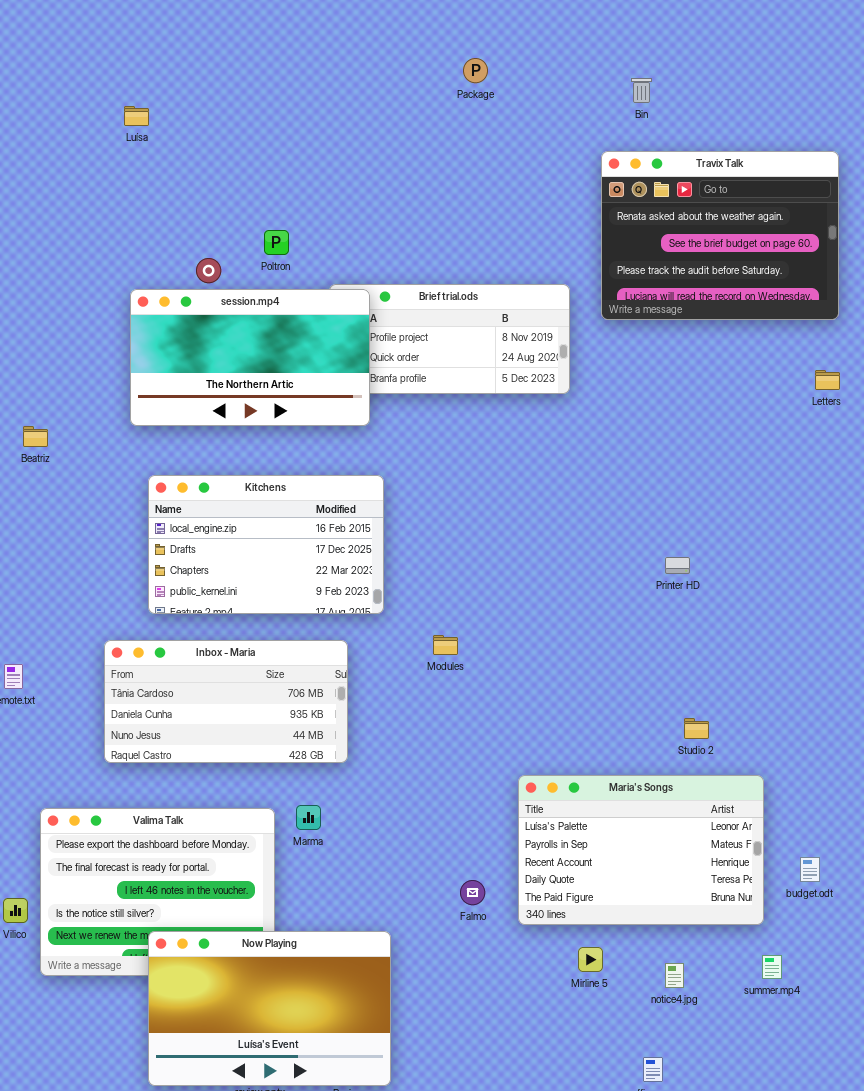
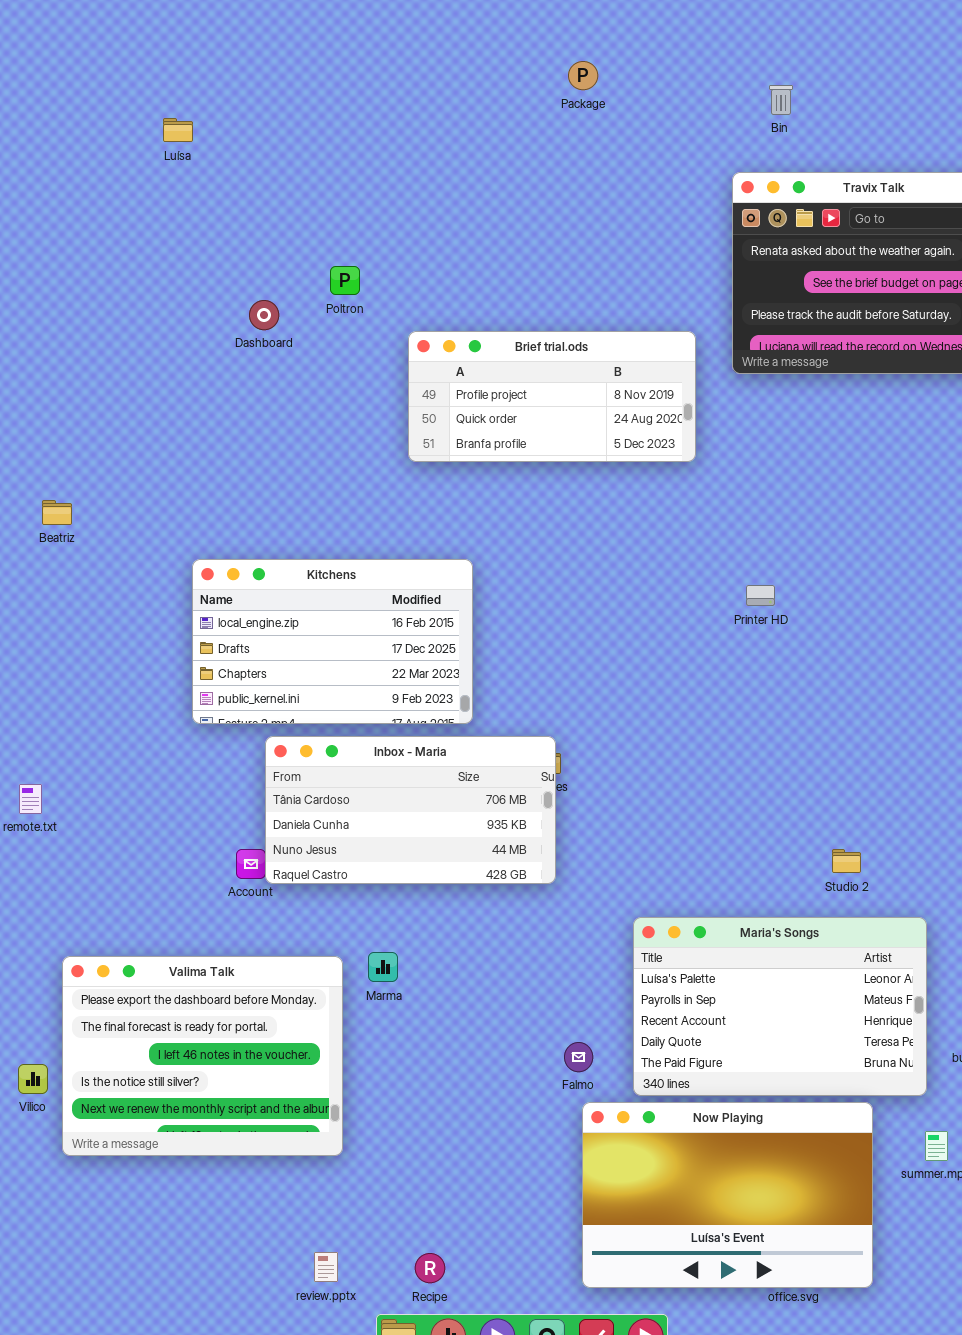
session.mp4: [130,289,370,426] -> none, closed
Printer HD: [665,557,690,574] -> [746,585,775,606], moved
Inbox - Maria: [104,640,348,763] -> [265,736,556,884], moved
Now Playing: [148,931,391,1086] -> [582,1102,873,1288], moved

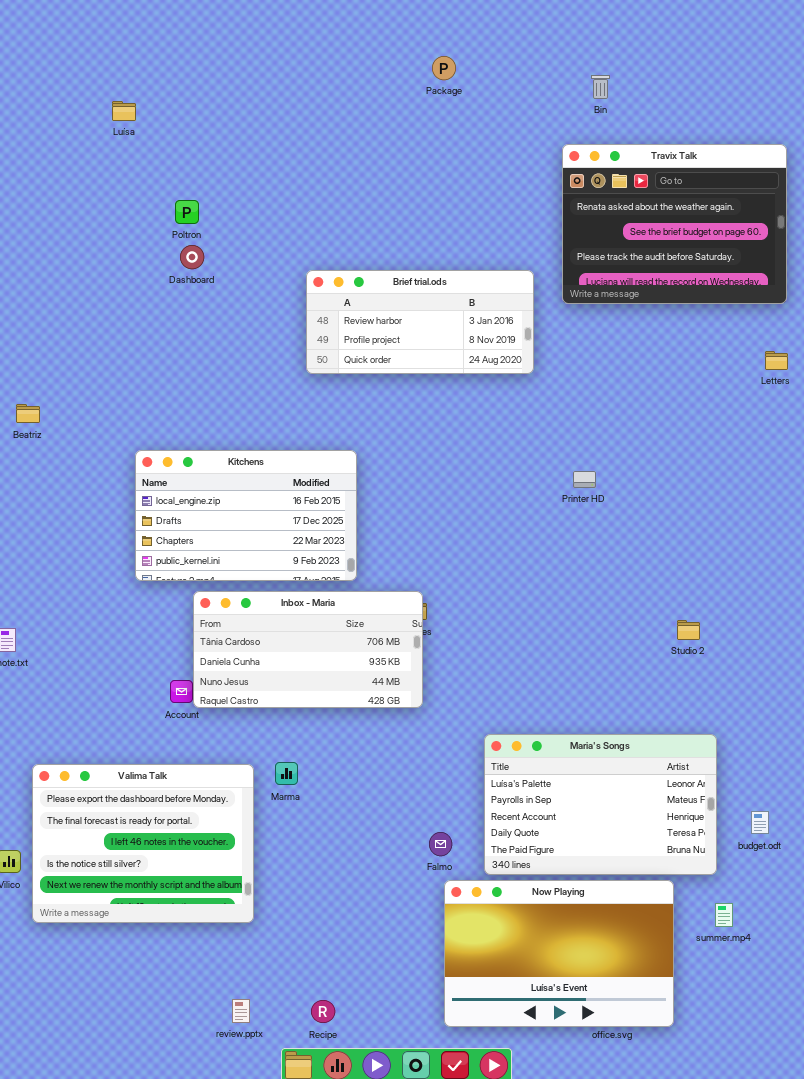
Poltron: [330,266,360,295] -> [175,200,199,224], moved
Brief trial.ods: [408,331,696,462] -> [306,270,534,374], scrolled up 1 row
Studio 2: [832,849,861,873] -> [677,620,700,640], moved

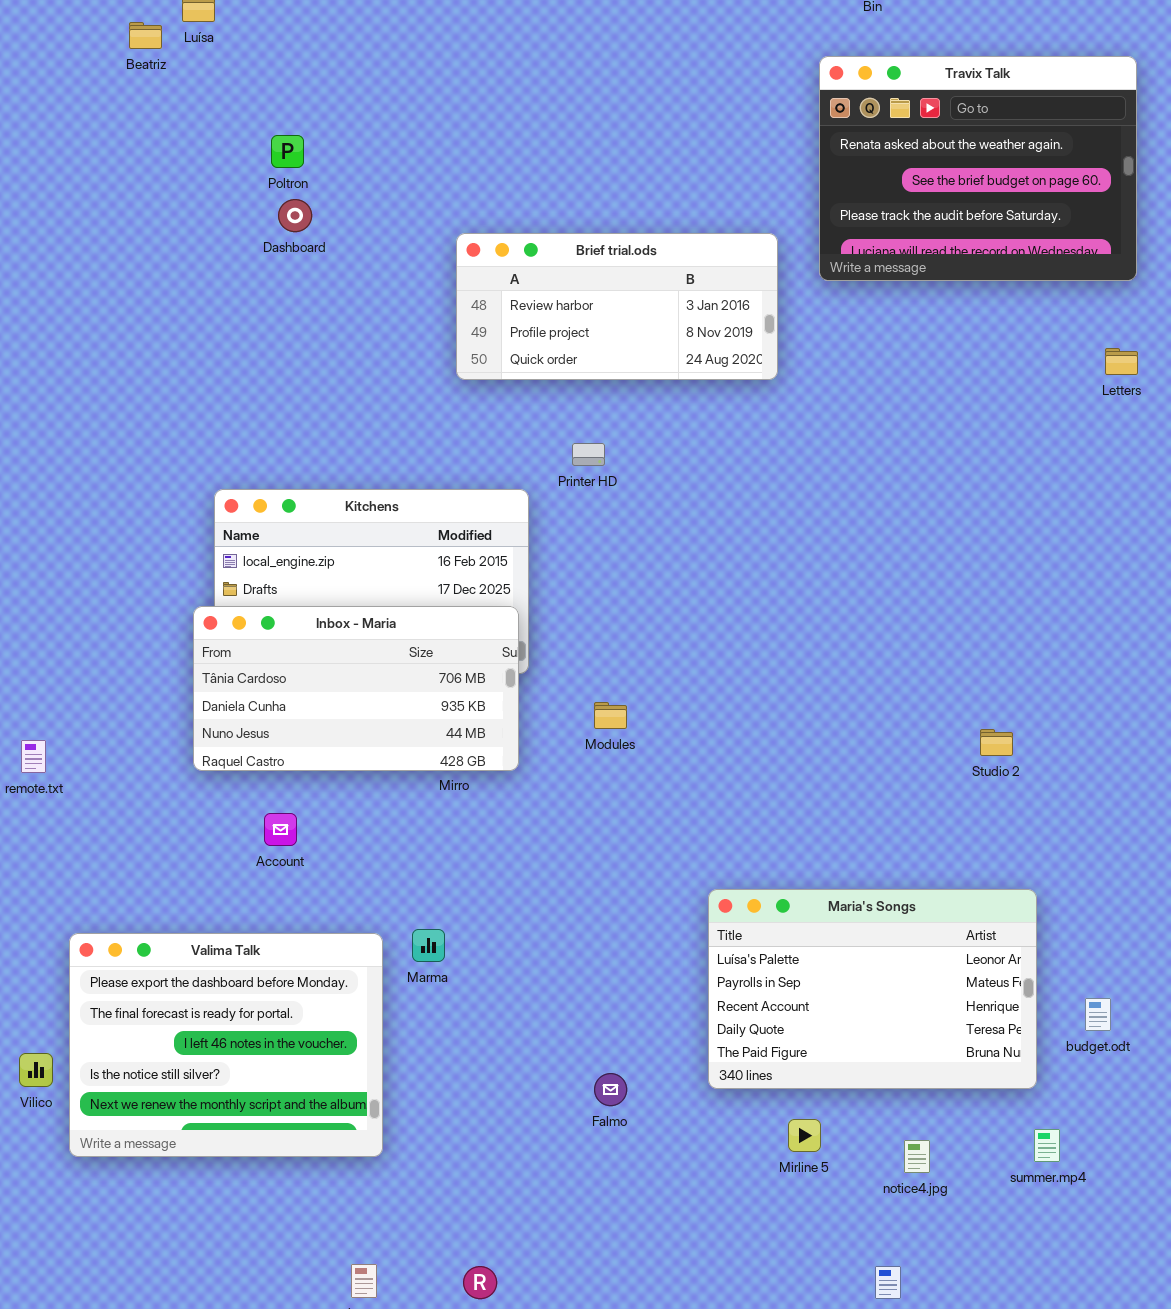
Beatriz: [16,404,40,423] -> [129,22,162,49], moved
Printer HD: [573,471,596,488] -> [572,443,605,466], moved
Inbox - Maria: [193,591,423,708] -> [193,606,519,771], moved
Falmo: [429,832,452,856] -> [594,1073,627,1106], moved
Now Playing: [444,880,674,1027] -> none, closed

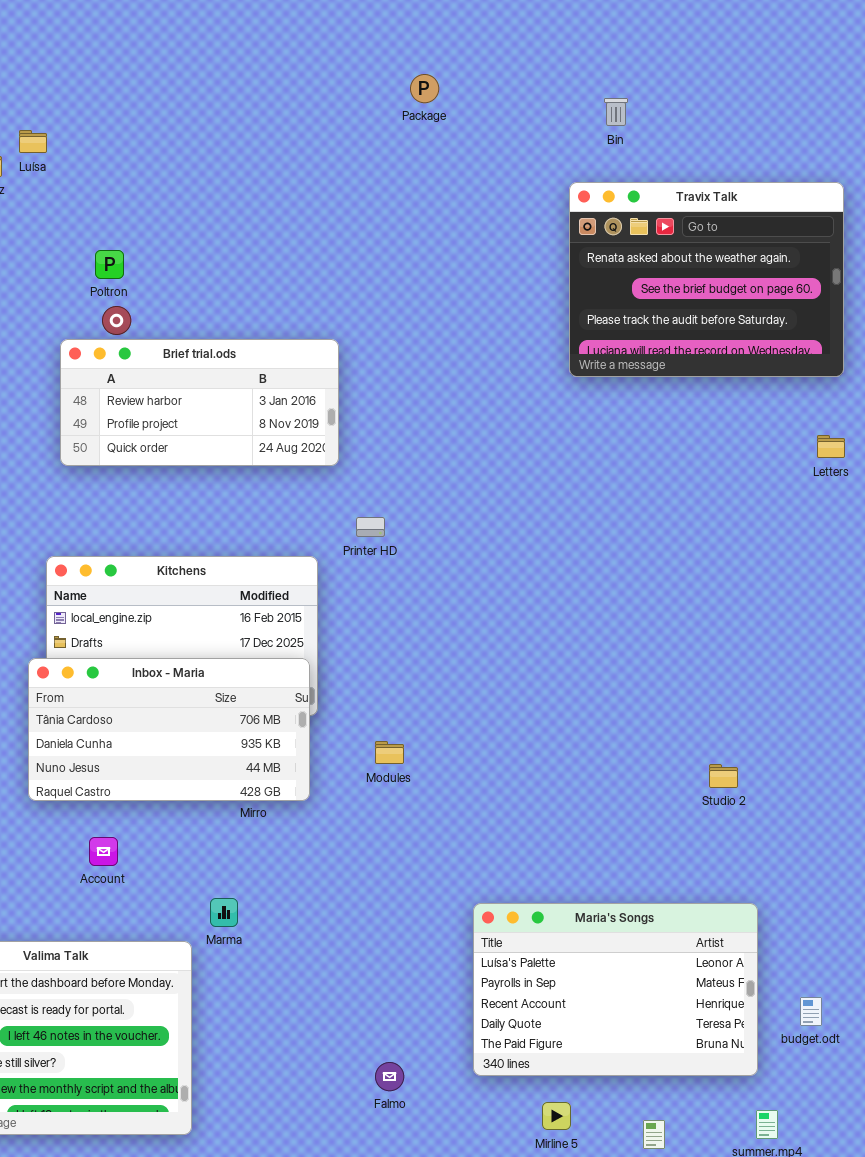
Brief trial.ods: [456,233,778,380] -> [60,339,339,466], moved
Marma: [412,929,445,962] -> [210,898,238,927], moved

